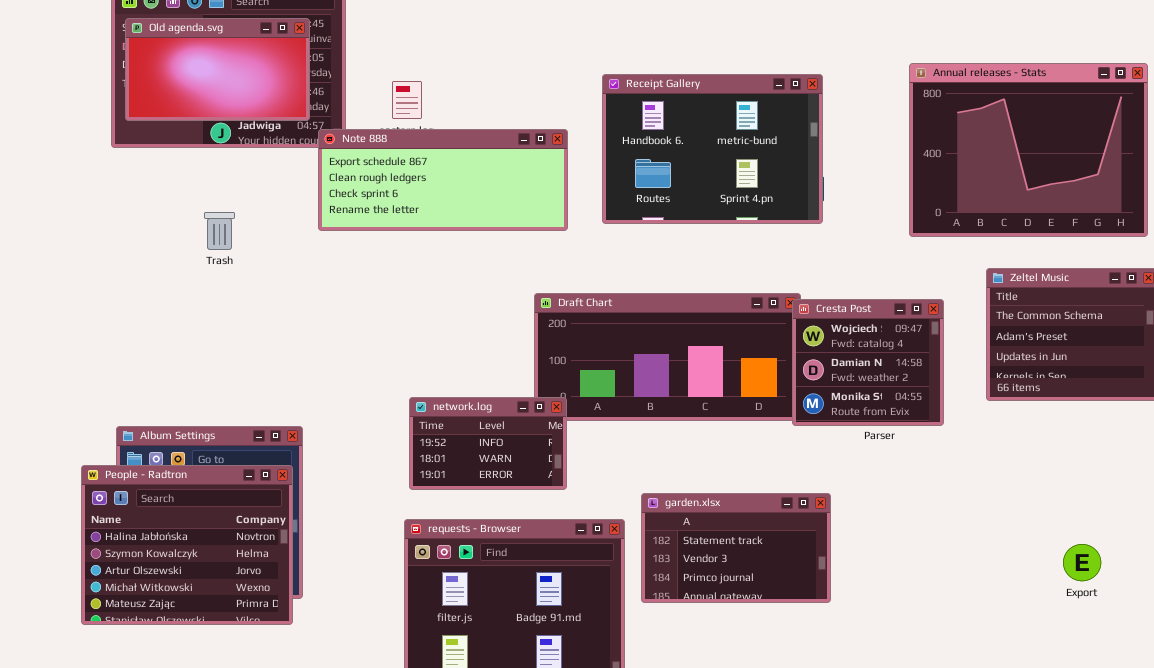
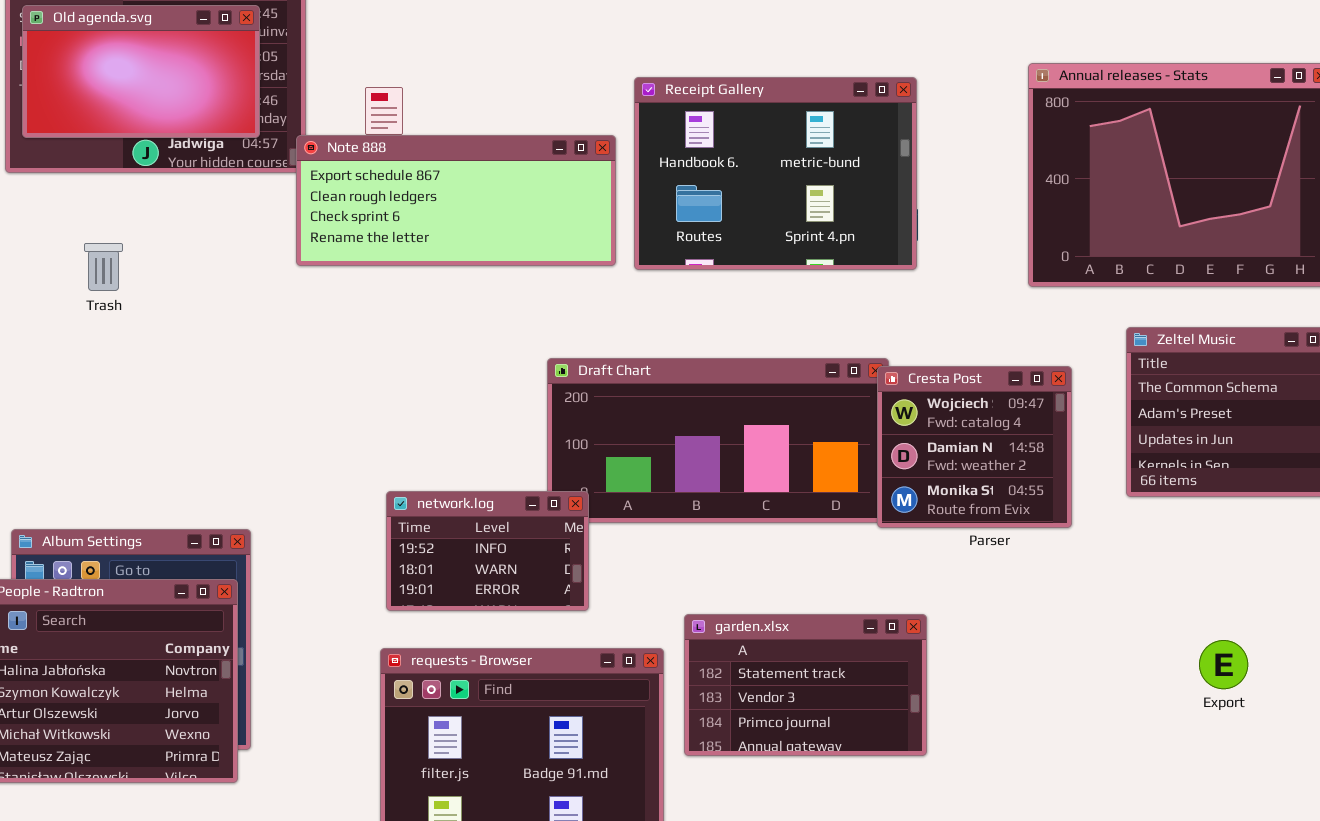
Note 888: [318,129,568,231] -> [296,135,616,266], moved
Trash: [204,212,235,250] -> [84,243,123,291], moved
Export: [1063,544,1101,581] -> [1199,640,1248,689], moved

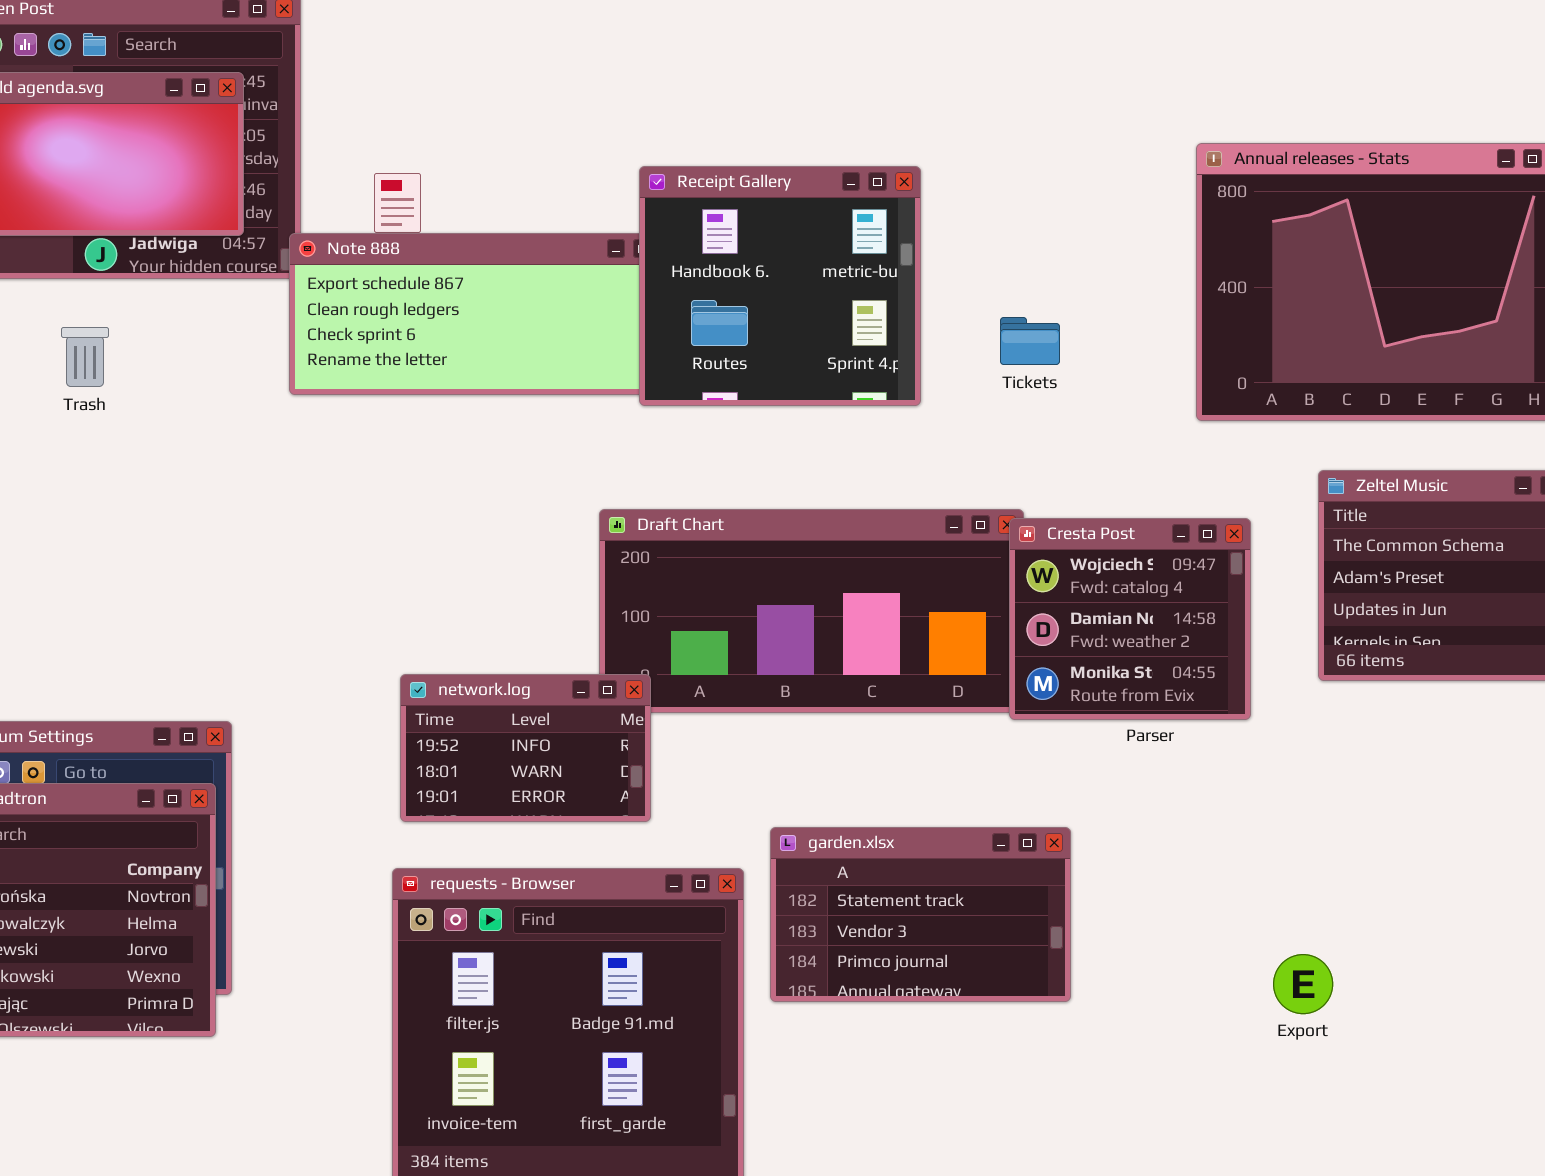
Receipt Gallery: [634,77,917,270] -> [639,166,921,406], moved, resized
Trash: [84,243,123,291] -> [61,327,109,387], moved
Export: [1199,640,1248,689] -> [1273,954,1333,1014], moved

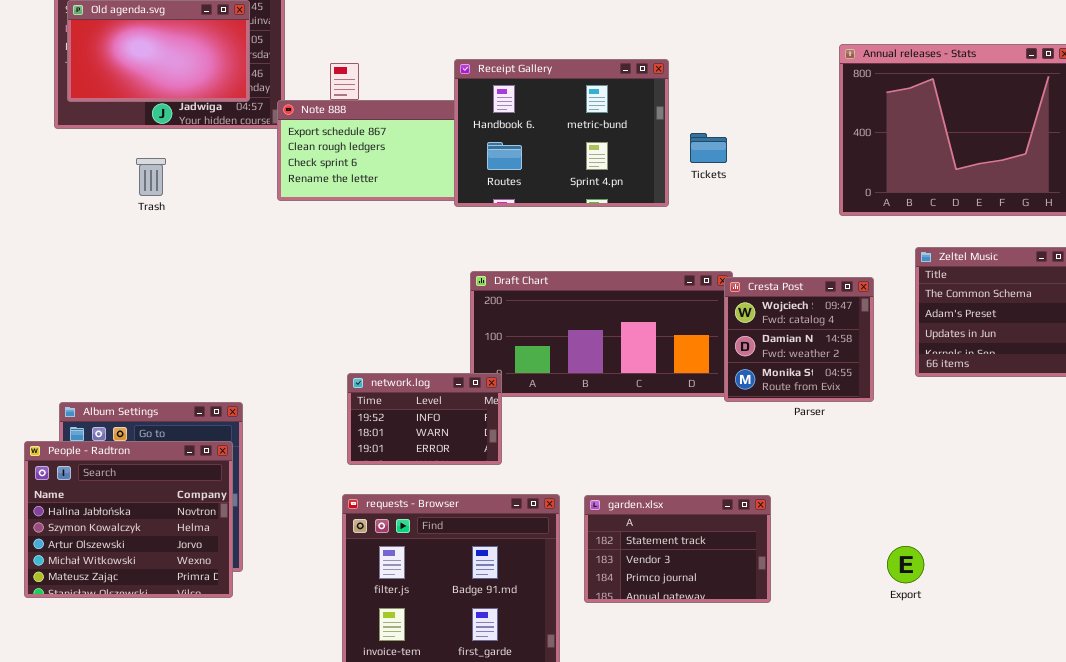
Receipt Gallery: [639,166,921,406] -> [454,59,669,207], resized
Tickets: [1000,317,1060,365] -> [690,133,727,163], moved
garden.xlsx: [770,827,1071,1002] -> [584,495,771,603], moved

